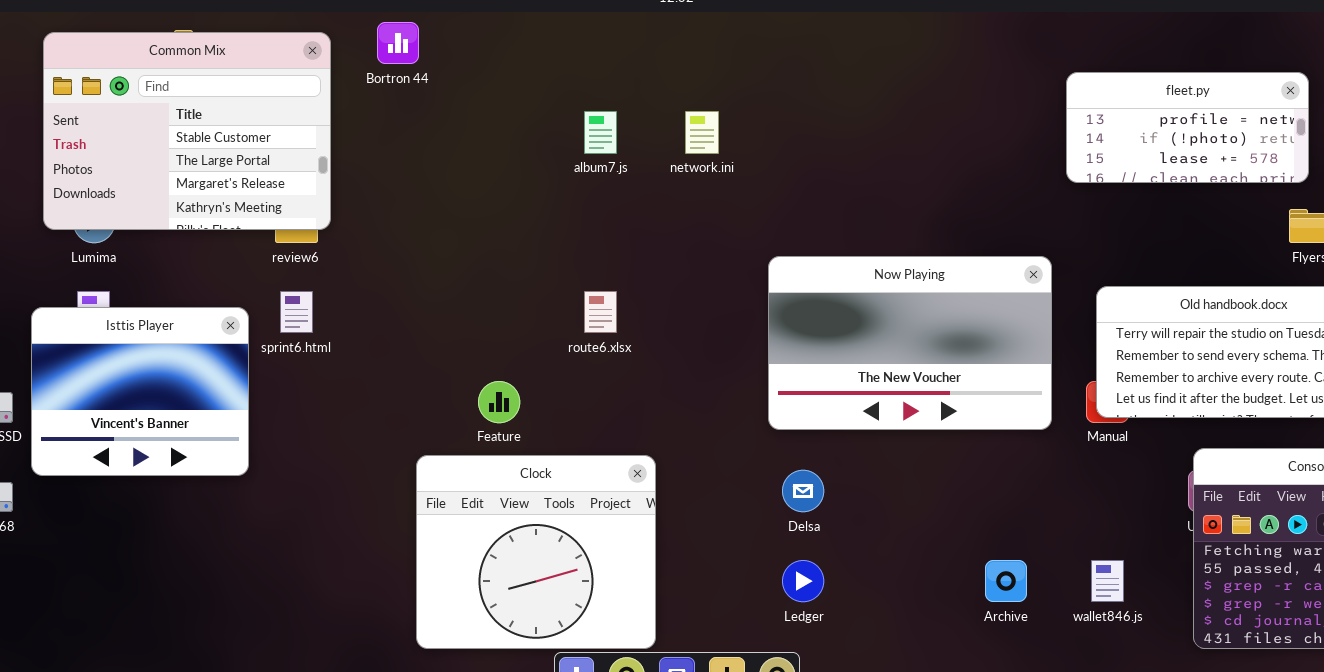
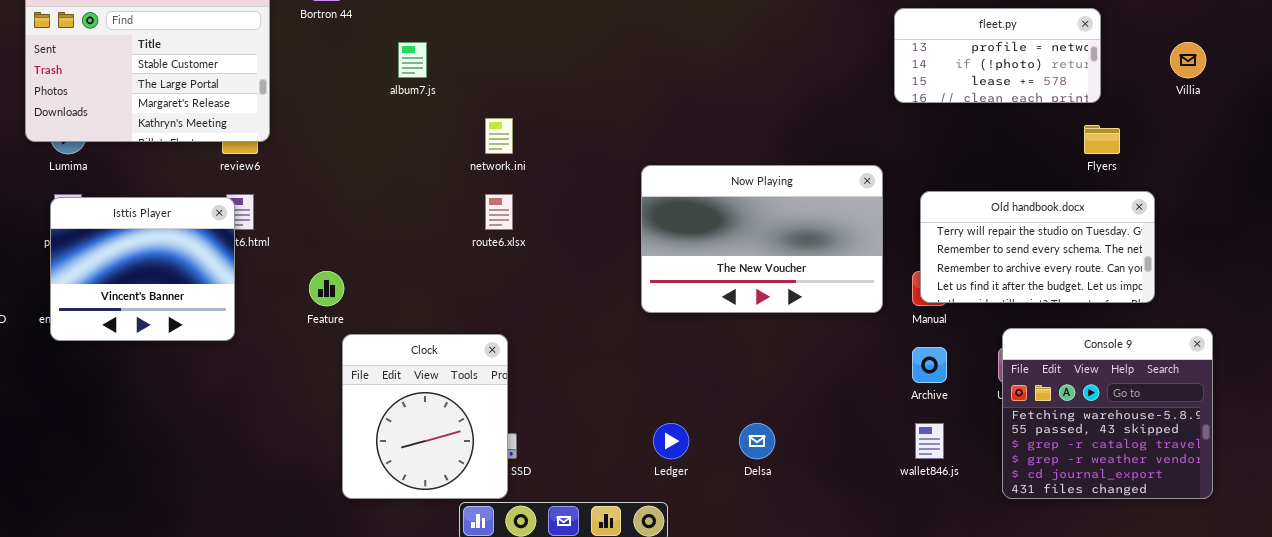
album7.js: [584,111,617,154] -> [398,42,427,78], moved
network.ini: [685,111,719,154] -> [485,118,513,154], moved
Isttis Player: [31,307,249,476] -> [50,197,235,341], moved
Feature: [478,381,520,423] -> [309,271,344,306], moved
Clock: [416,455,656,649] -> [342,334,508,499], resized
Delsa: [782,470,824,512] -> [739,423,775,459], moved
Archive: [985,560,1027,602] -> [912,347,947,383], moved

